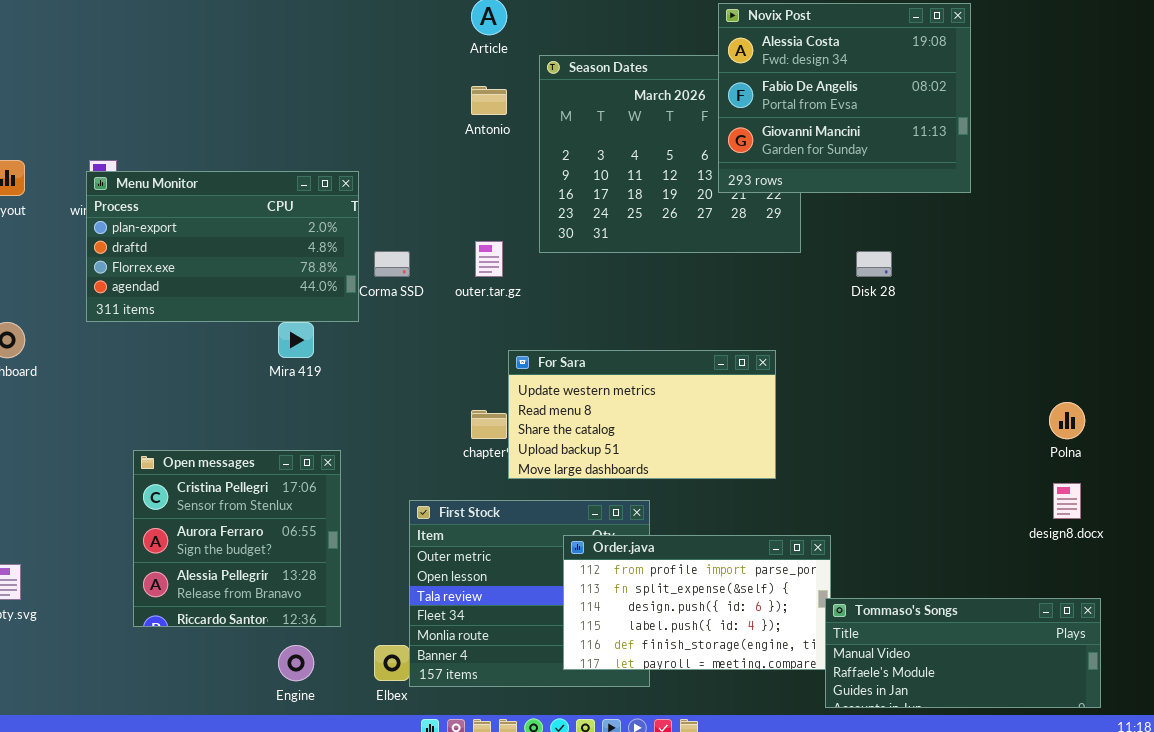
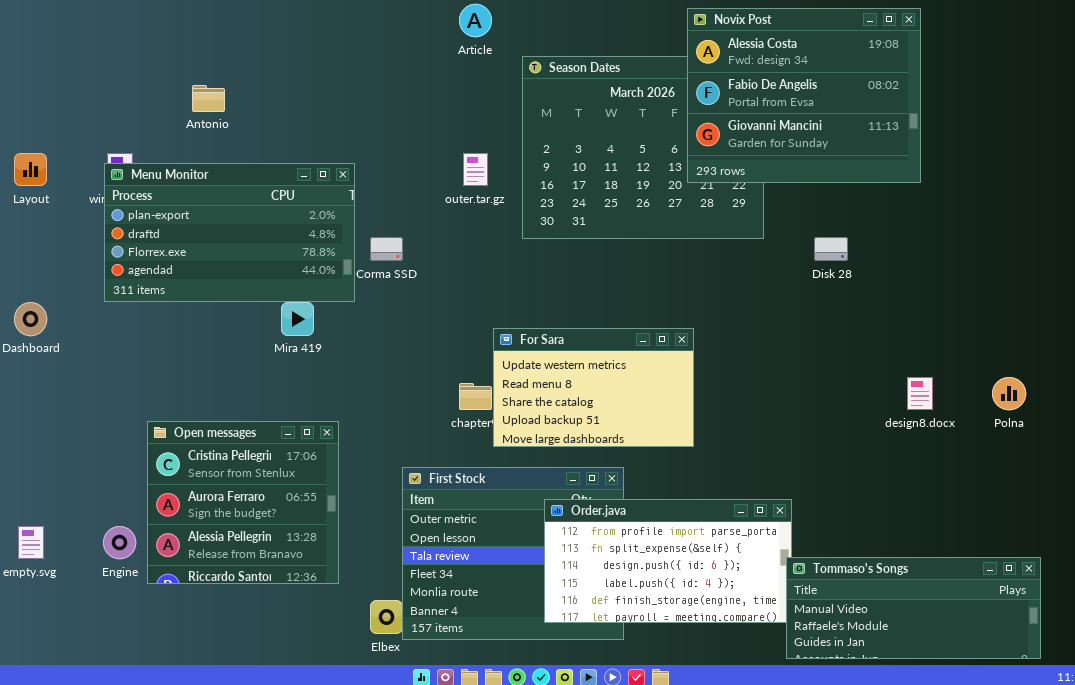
Antonio: [471,86,507,115] -> [192,85,225,112], moved
outer.tar.gz: [475,241,503,277] -> [463,153,488,186], moved
For Sara: [508,350,776,479] -> [493,328,694,447], resized
design8.docx: [1053,483,1081,519] -> [907,377,933,410], moved
Engine: [278,645,314,681] -> [103,526,136,559], moved

